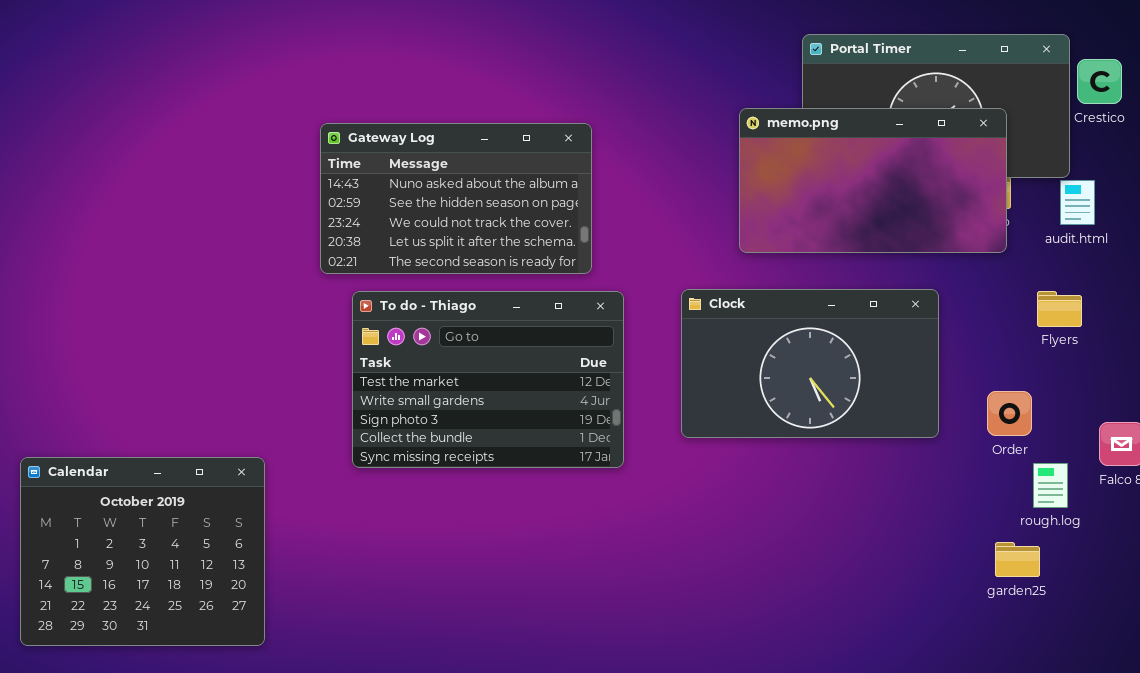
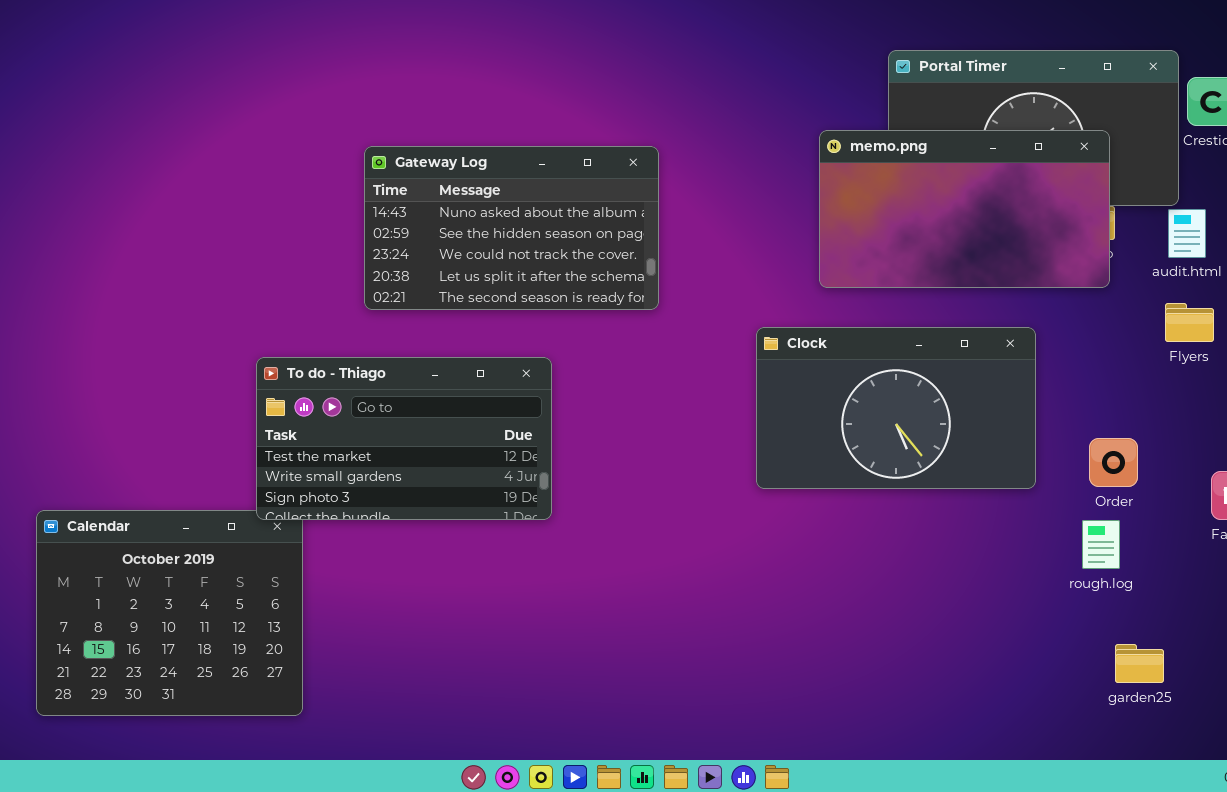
To do - Thiago: [352,291,624,468] -> [256,357,552,520], moved, resized
Flyers: [1037,291,1082,327] -> [1165,303,1214,342], moved
rough.log: [1033,463,1068,508] -> [1082,520,1120,569], moved
garden25: [995,542,1040,577] -> [1115,644,1164,683], moved

